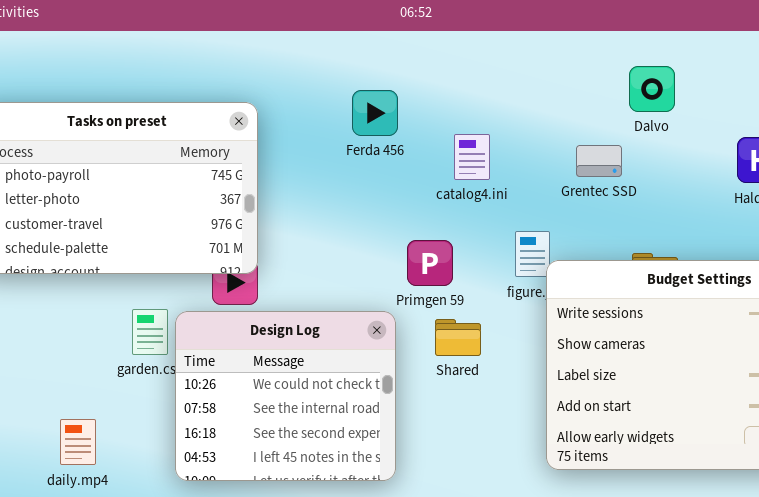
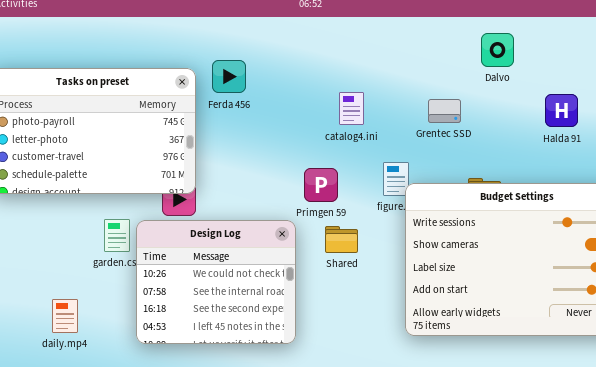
Dalvo: [629,66,675,112] -> [481,33,514,67], moved
Ferda 456: [352,90,398,136] -> [212,60,246,93], moved

